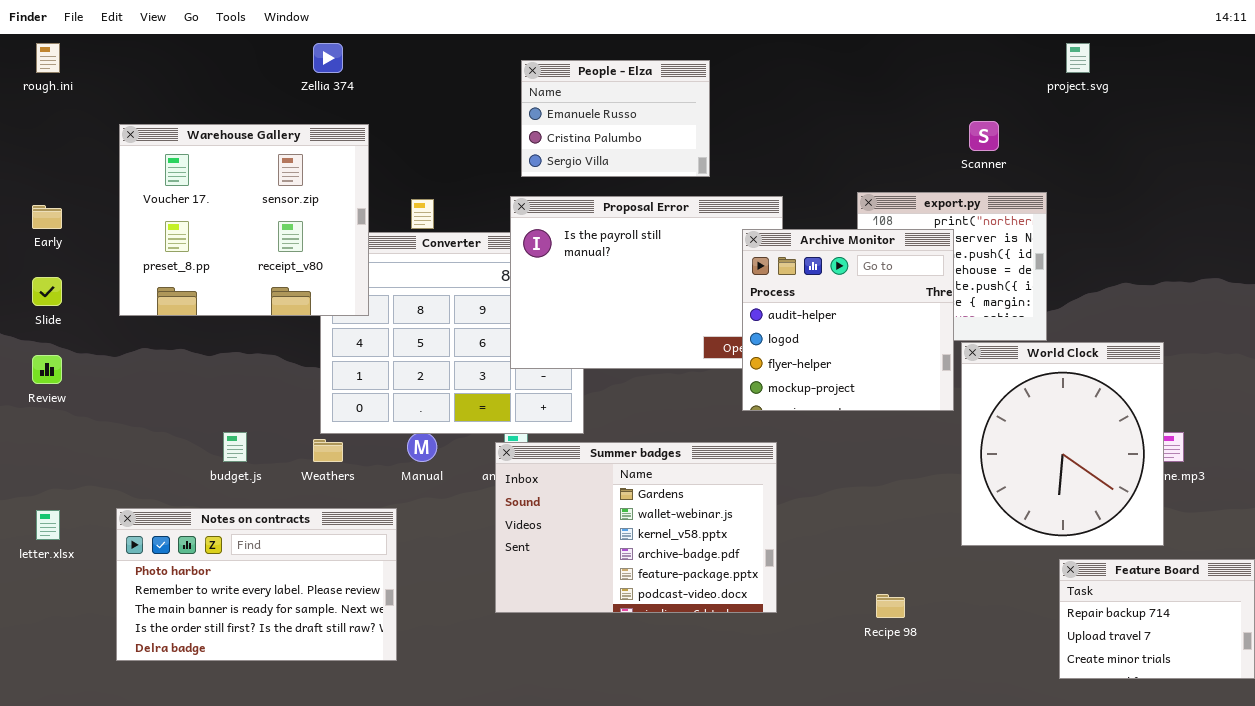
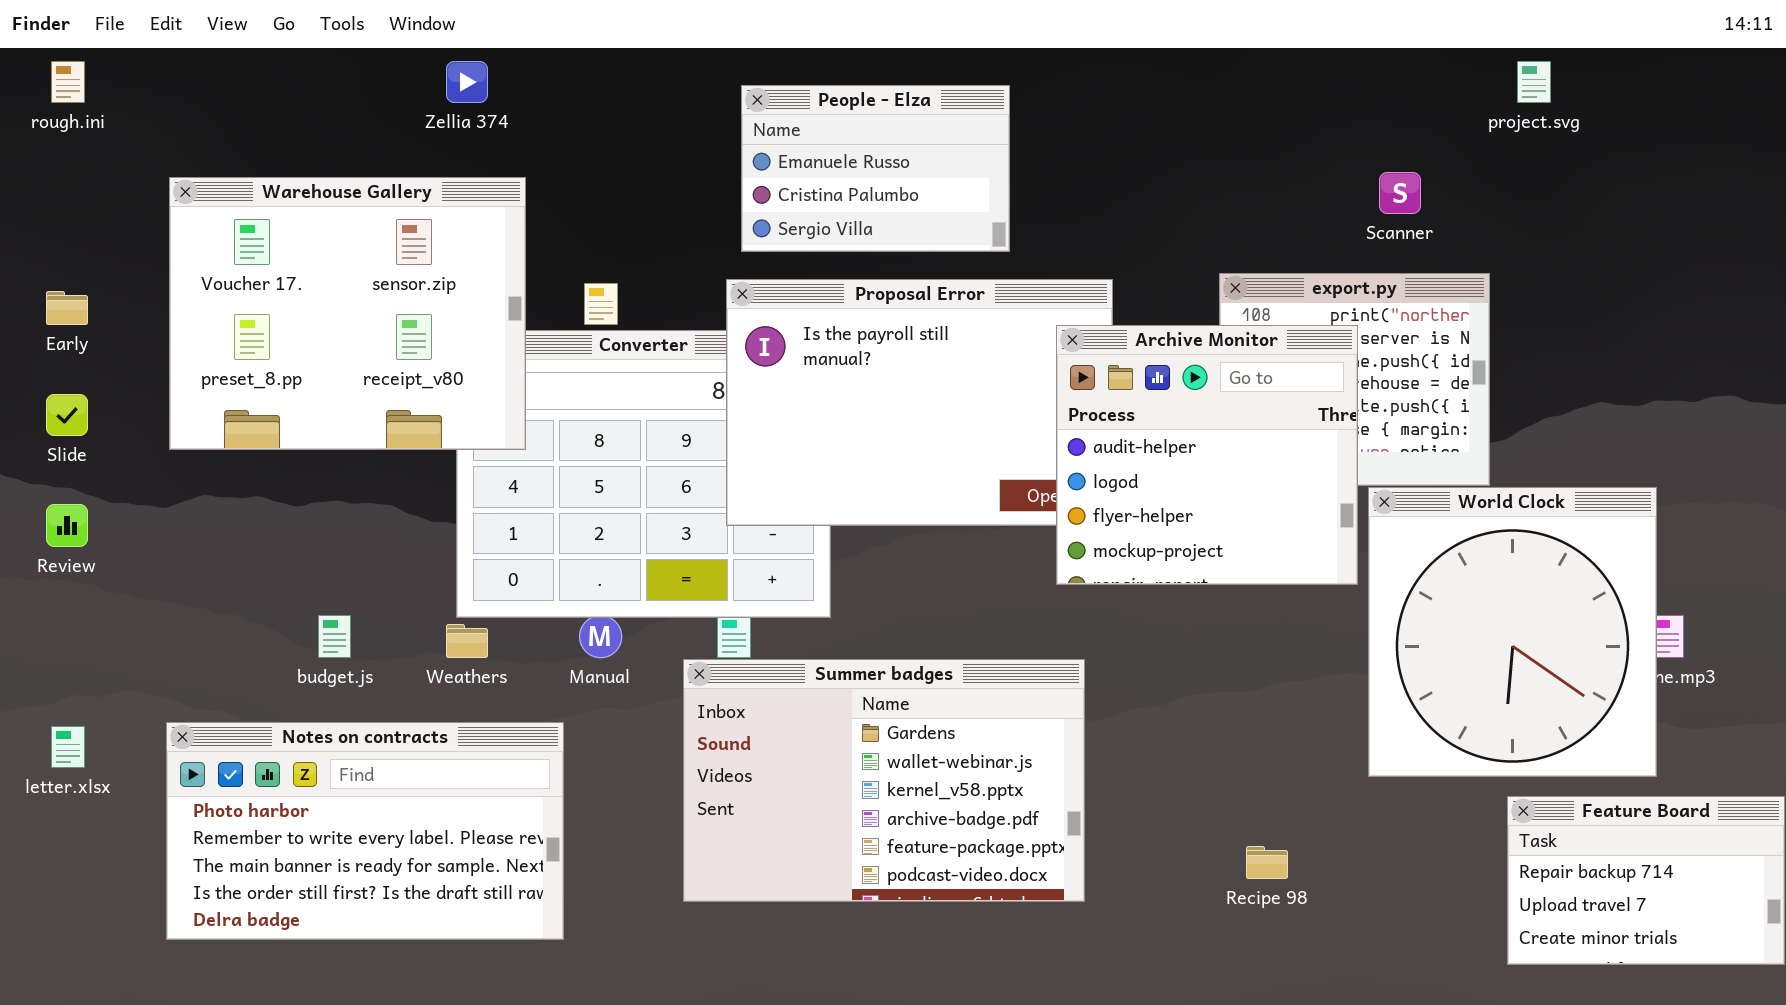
Summer badges: [495,442,777,613] -> [683,659,1085,902], moved

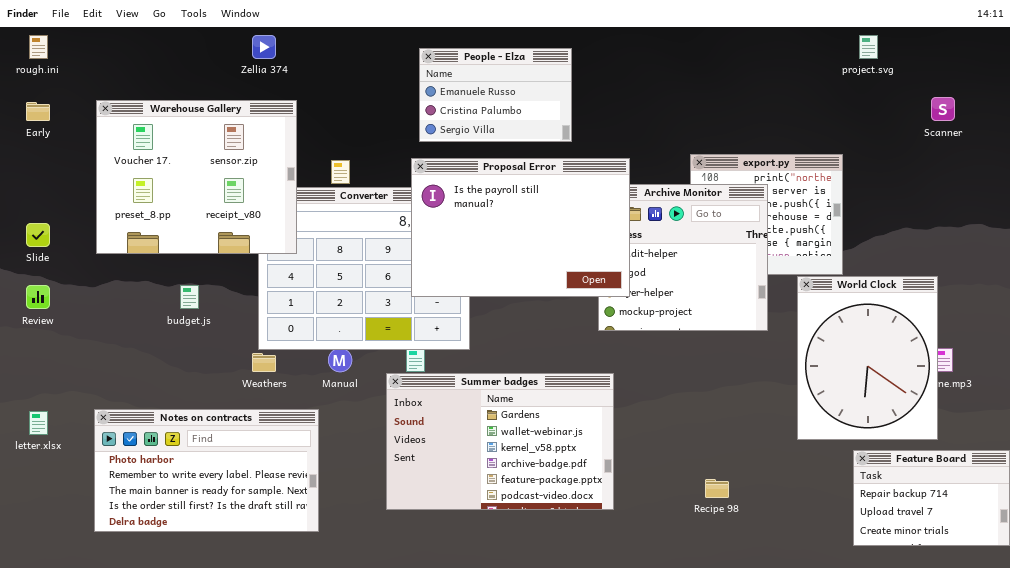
Scanner: [1379,172,1421,214] -> [931,97,955,121], moved
Proposal Error: [726,279,1113,526] -> [411,158,630,297], raised
Early: [46,291,88,325] -> [26,102,50,121], moved
World Clock: [1368,487,1657,777] -> [797,276,938,440], resized
budget.js: [318,615,351,658] -> [180,285,199,309], moved

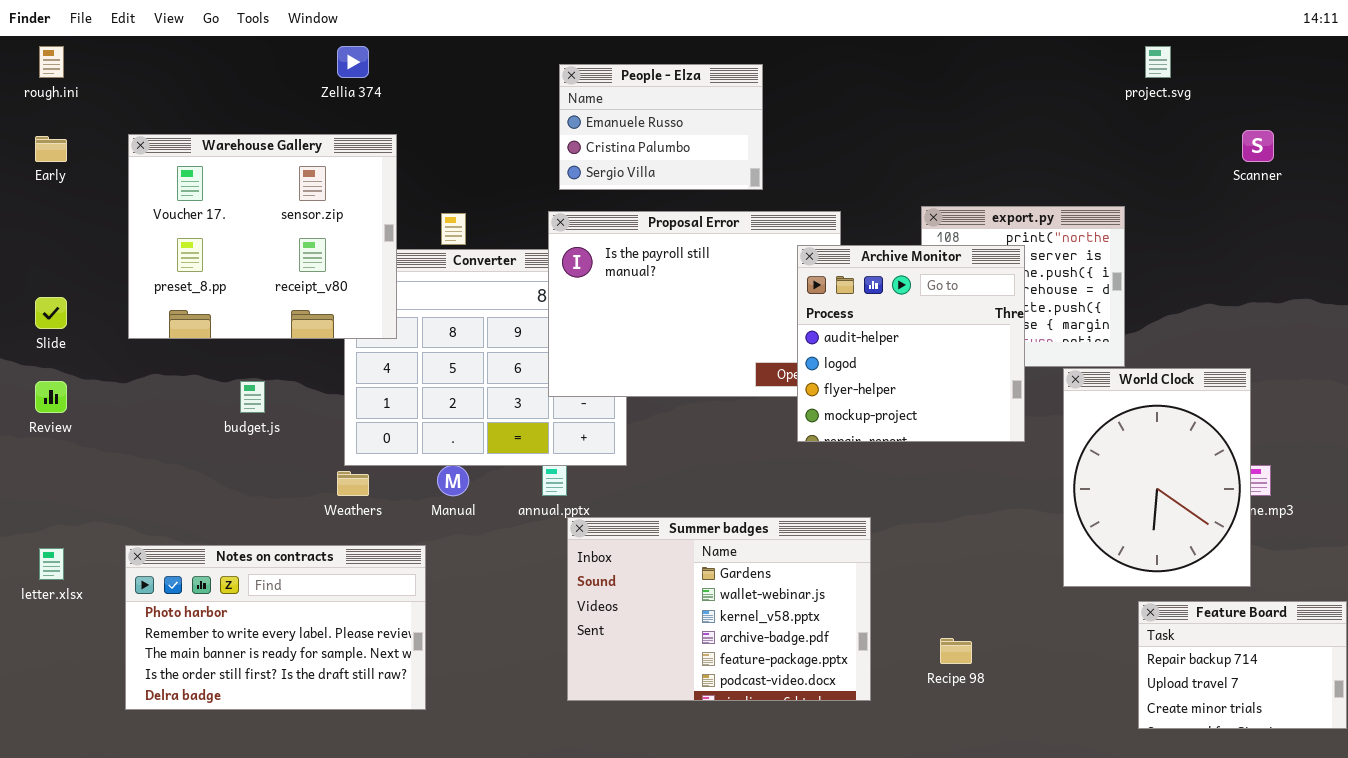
Archive Monitor: [598,184,768,331] -> [797,245,1025,442], raised
Summer badges: [386,373,614,510] -> [567,517,871,701], moved

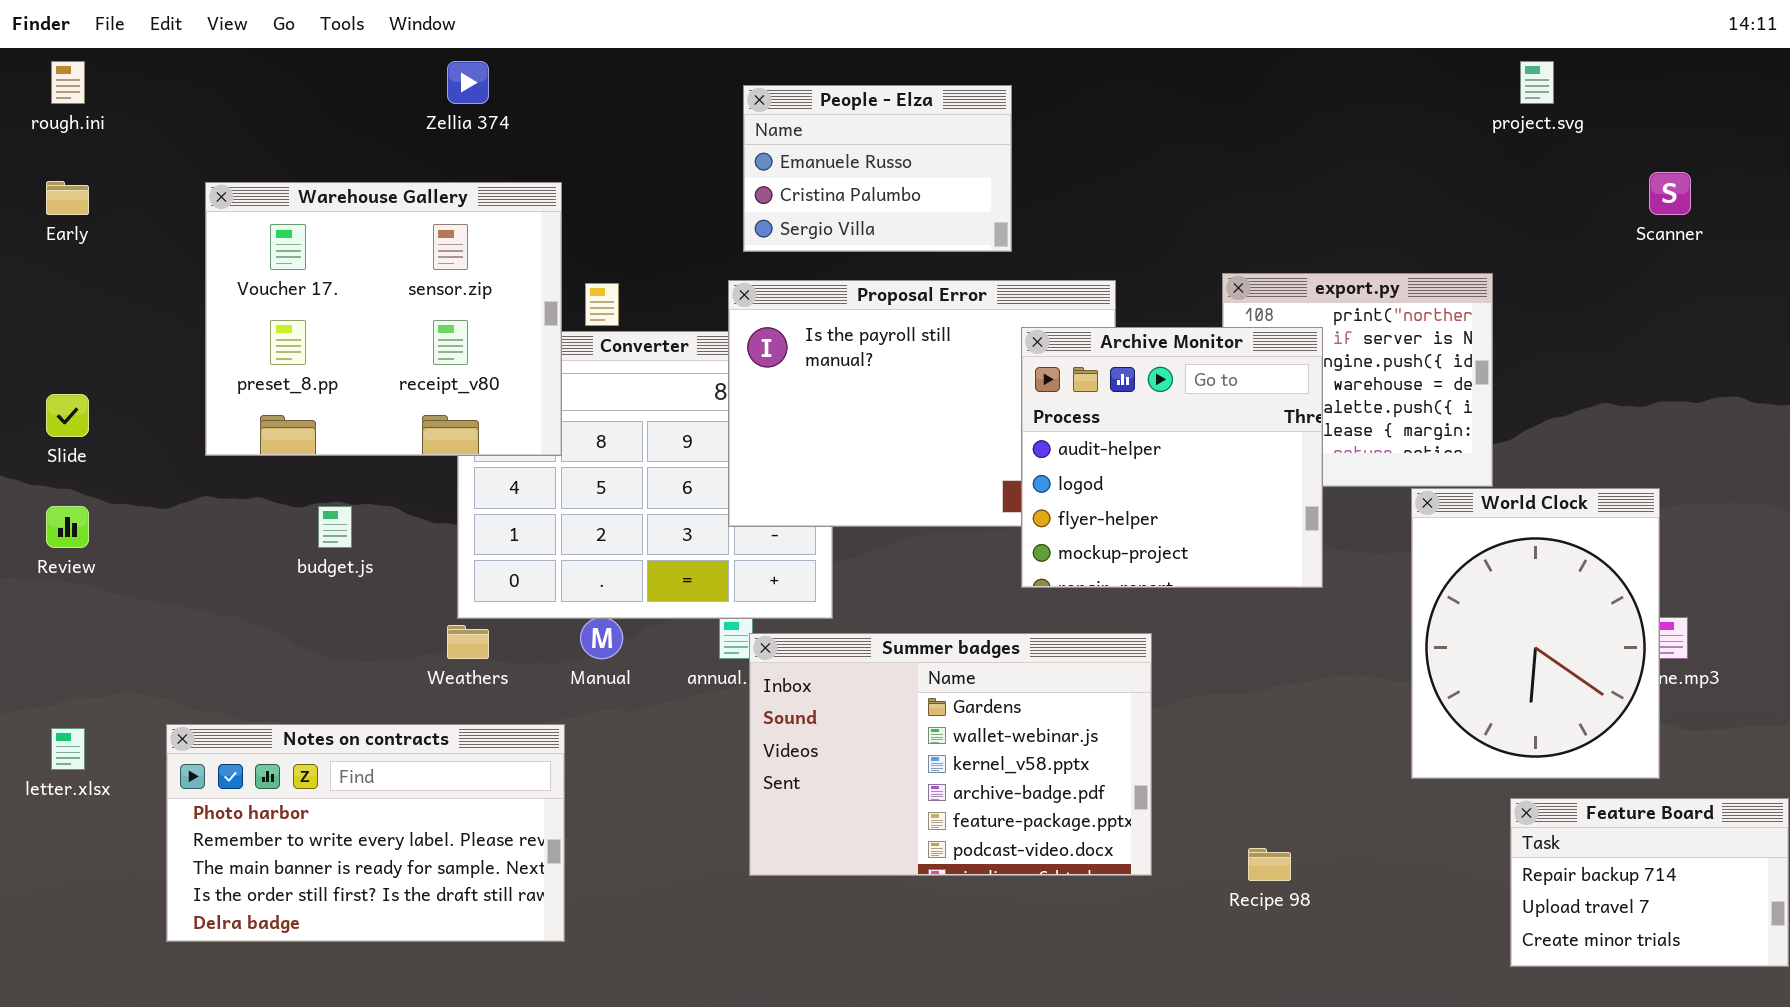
Warehouse Gallery: [128,134,397,339] -> [205,182,562,456], moved
Archive Monitor: [797,245,1025,442] -> [1021,327,1323,588], moved
Summer badges: [567,517,871,701] -> [749,633,1152,876], moved

